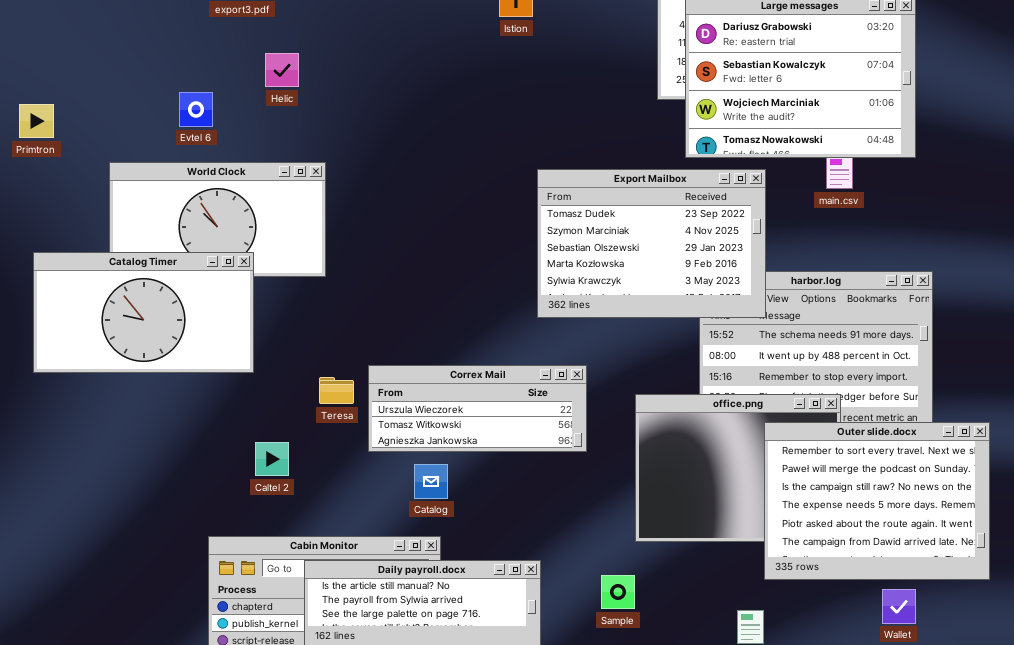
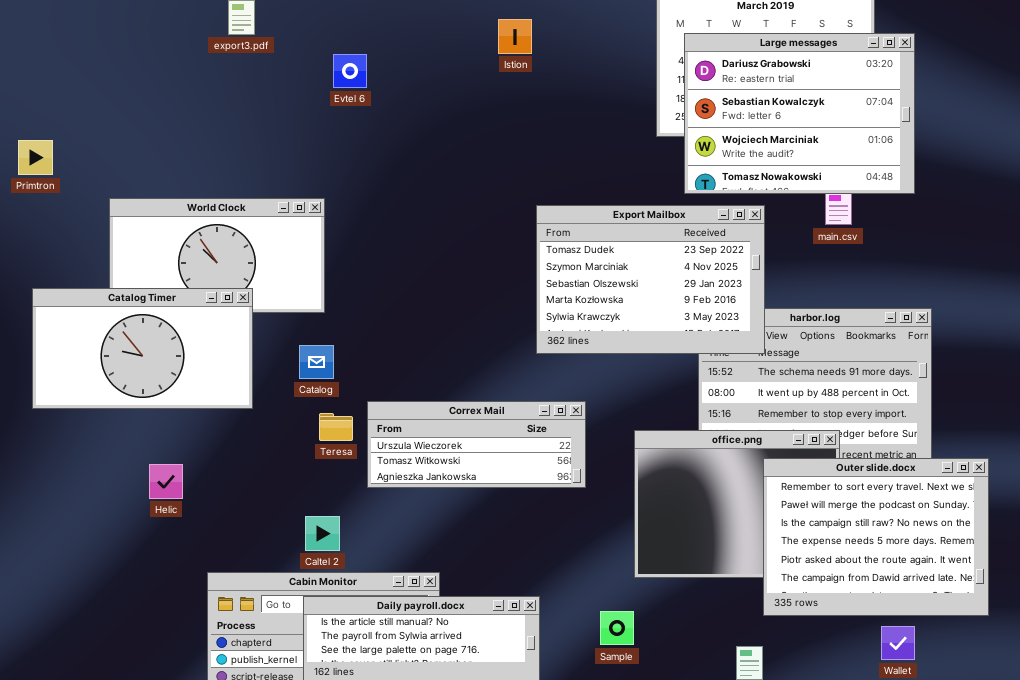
Helic: [265,53,299,87] -> [149,464,183,499], moved
Evtel 6: [179,92,213,127] -> [333,54,367,88], moved
Caltel 2: [255,442,289,476] -> [305,516,340,551], moved
Catalog: [414,464,448,499] -> [299,345,334,379], moved

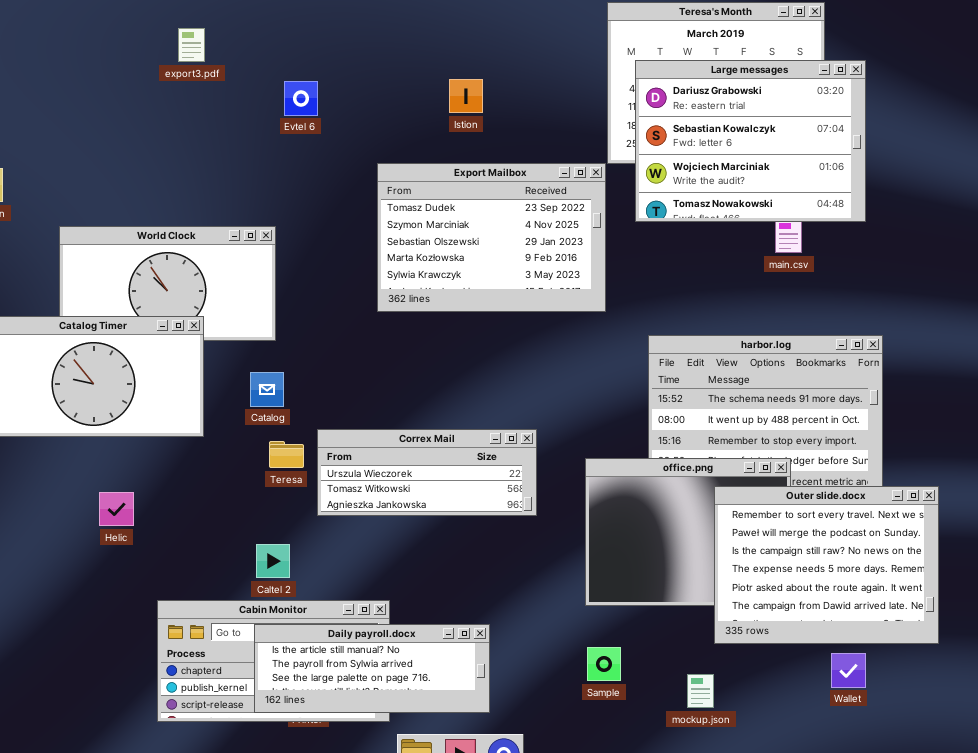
Istion: [498,19,532,54] -> [449,79,483,113], moved
Export Mailbox: [536,205,765,354] -> [377,163,606,312], moved
Sample: [600,611,634,645] -> [587,647,621,681], moved

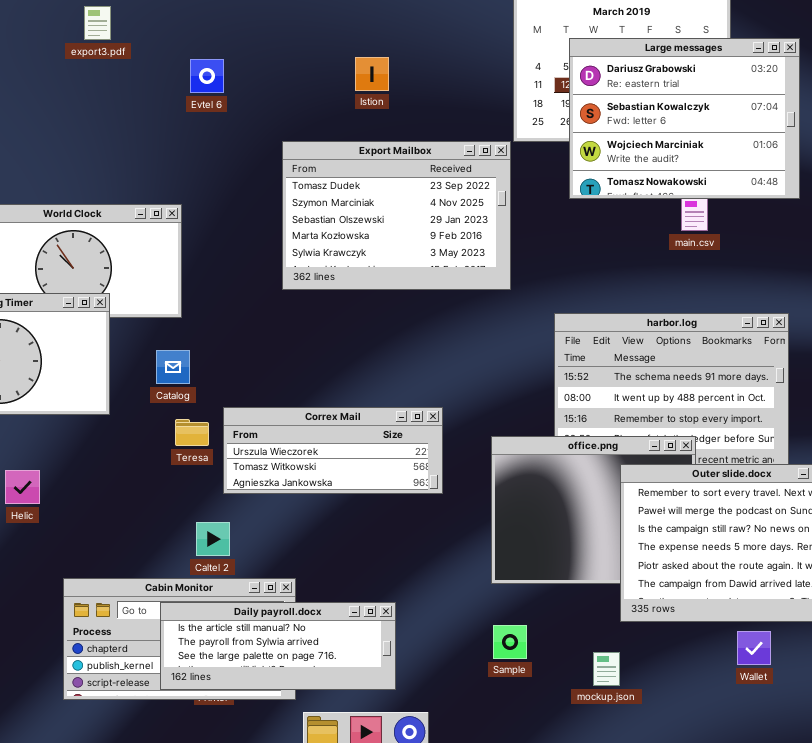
Large messages: [635,60,866,222] -> [569,38,800,199], moved
Caltel 2: [256,544,290,578] -> [196,522,230,556], moved

